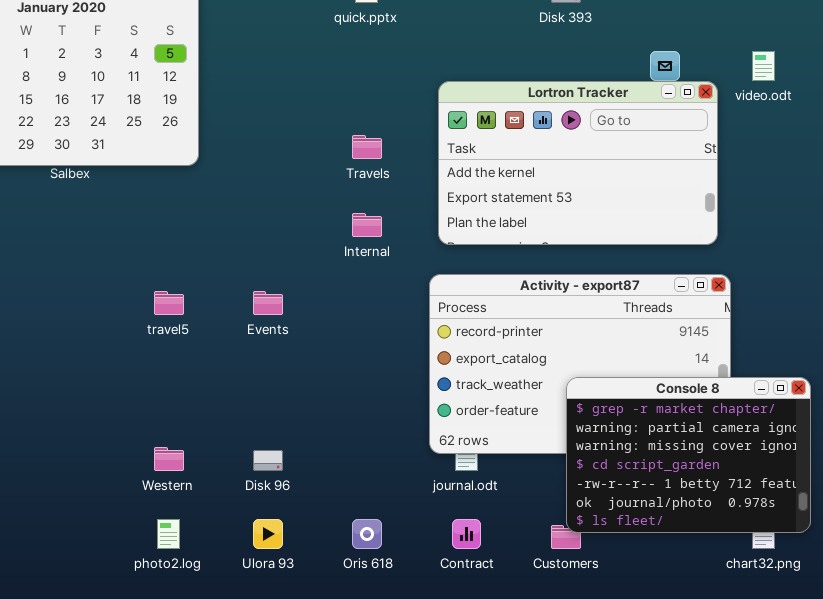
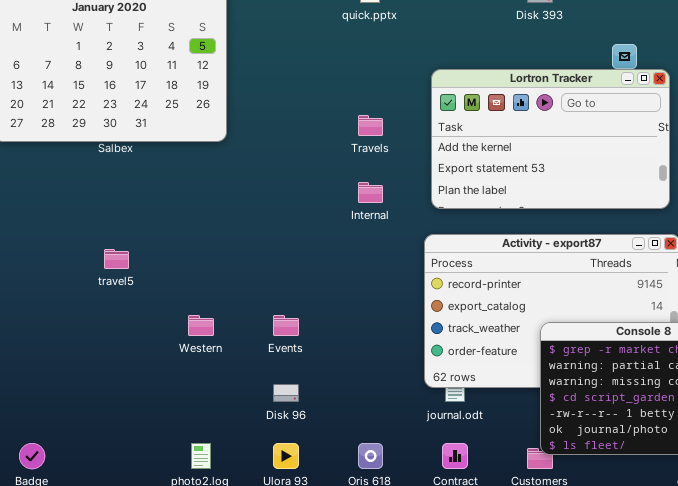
travel5: [154,291,184,315] -> [104,249,129,269], moved
Events: [253,291,283,315] -> [273,315,299,336], moved
Western: [154,447,184,471] -> [188,315,214,336], moved

